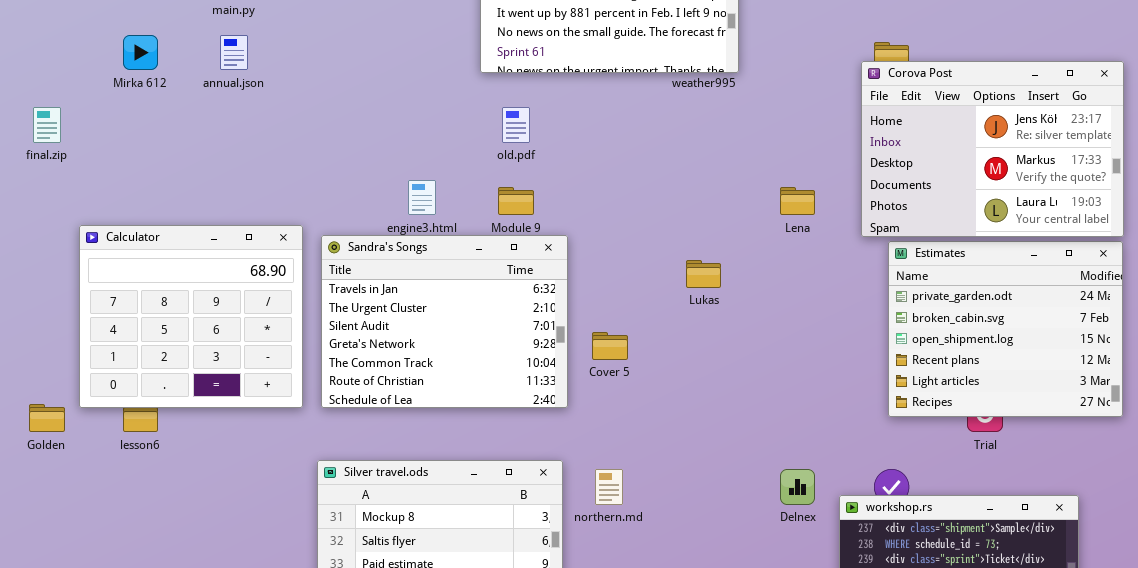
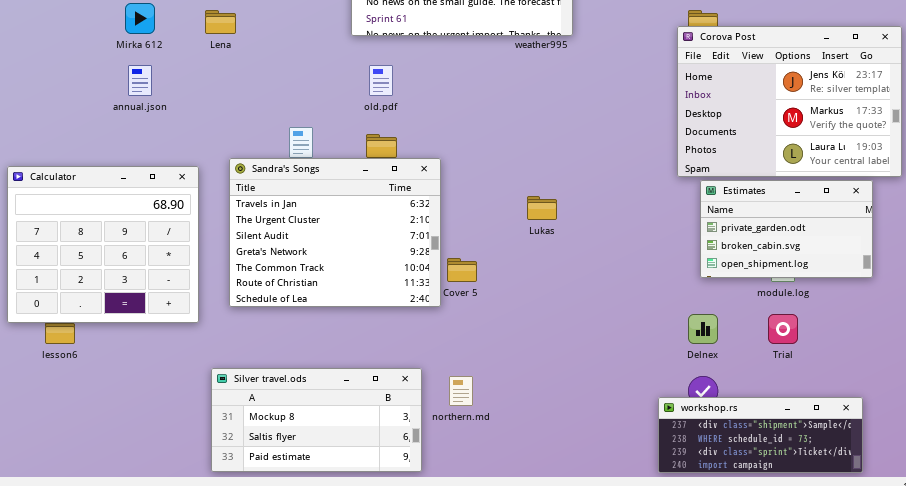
Mirka 612: [123,35,158,70] -> [125,3,155,34], moved
annual.json: [220,35,248,70] -> [128,65,152,96], moved
Lena: [780,187,815,215] -> [205,10,236,34], moved
Sandra's Songs: [321,235,568,408] -> [229,158,441,307], moved
Estimates: [888,241,1123,417] -> [700,180,873,278], resized
Delnex: [780,469,815,505] -> [688,314,718,344], moved

